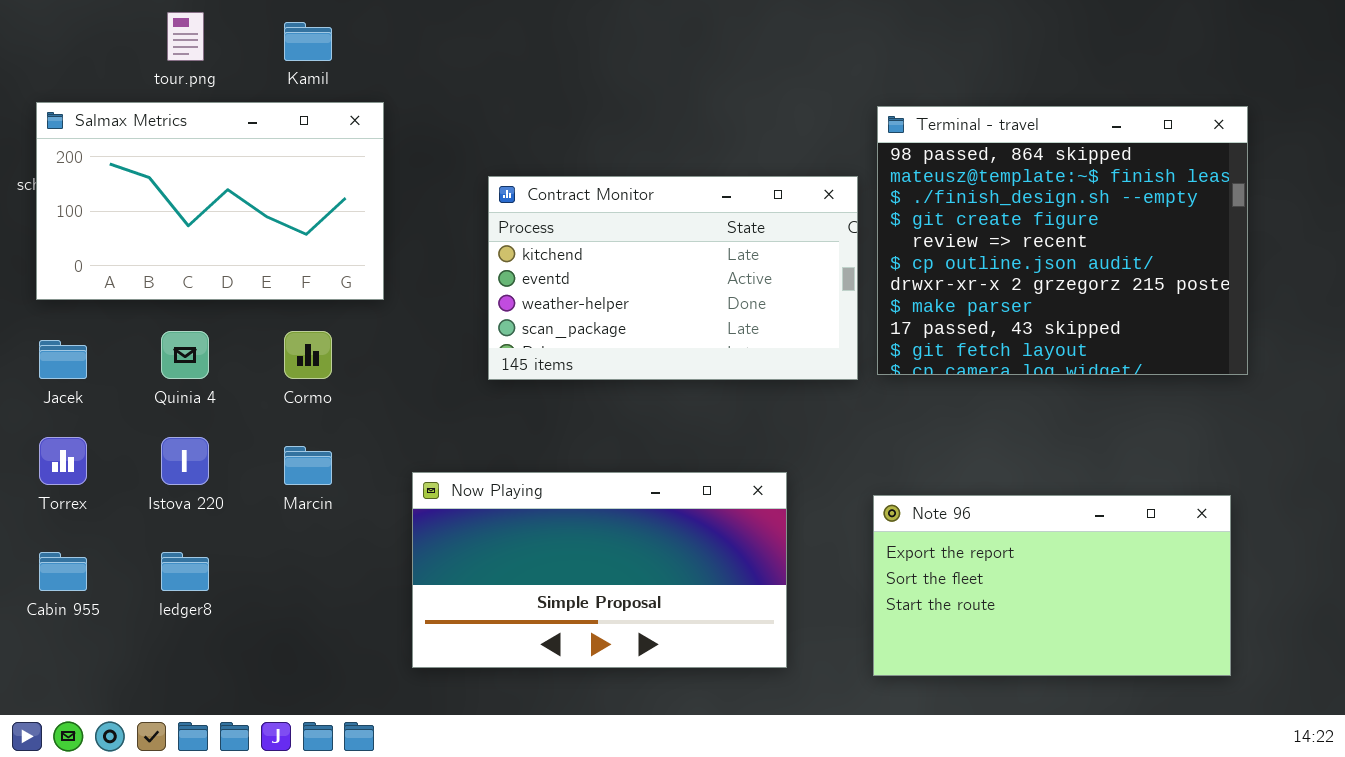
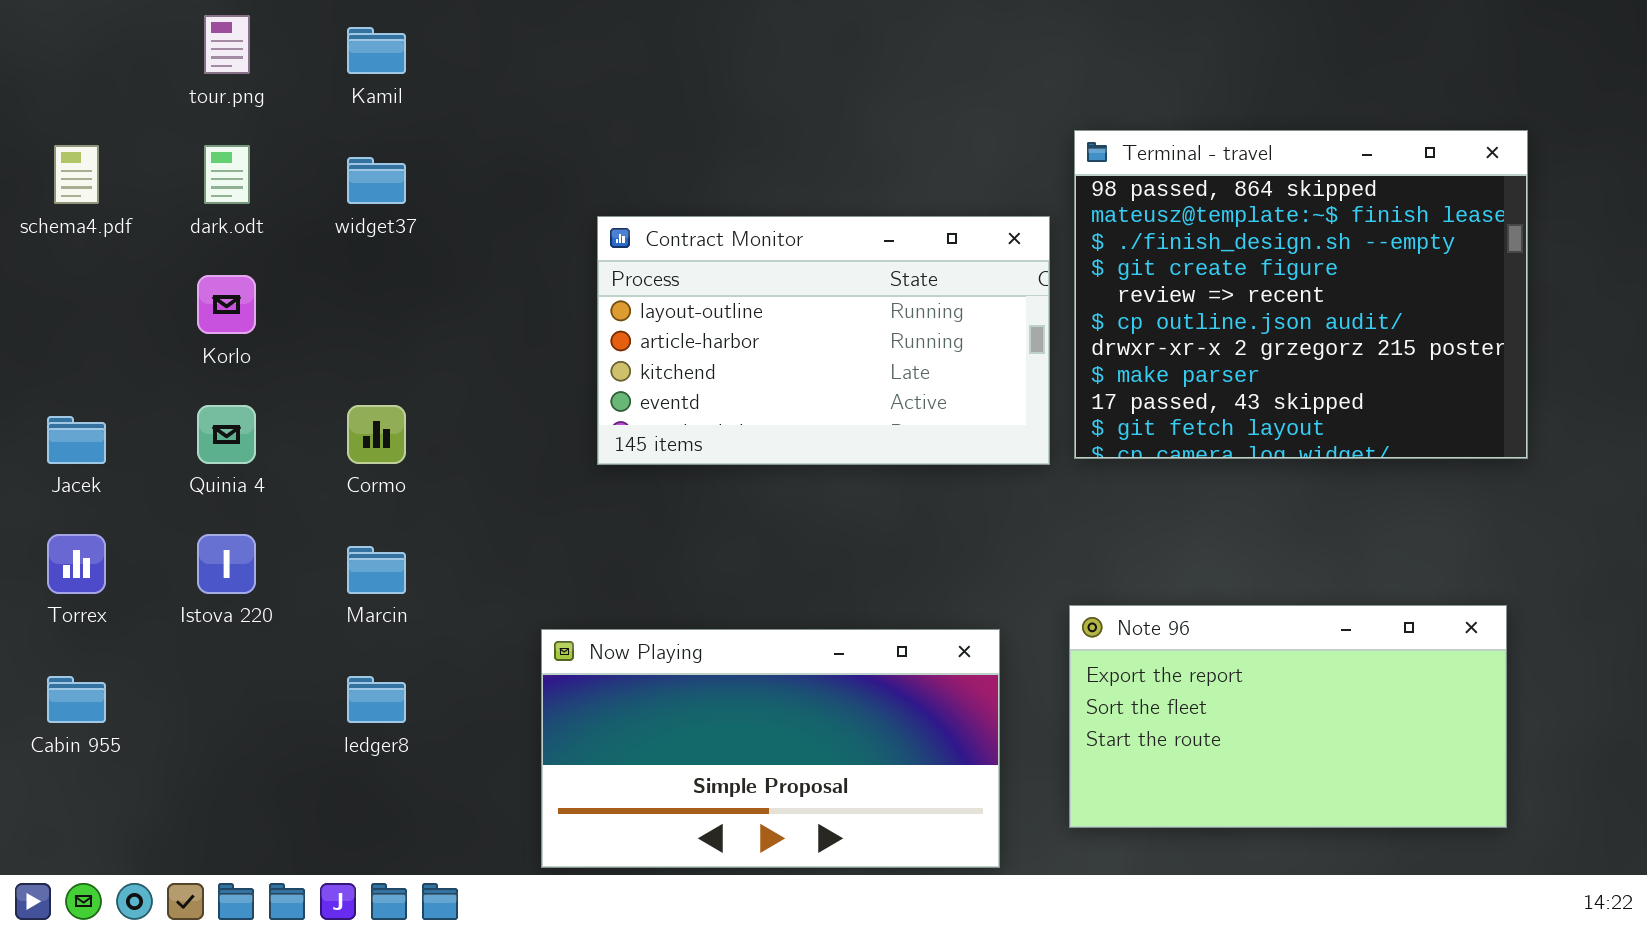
Salmax Metrics: [36,102,384,300] -> none, closed
Contract Monitor: [488,176,858,380] -> [597,216,1050,465], scrolled up 2 rows
Now Playing: [412,472,787,668] -> [541,629,1000,868], moved
ledger8: [161,552,209,591] -> [347,676,406,723], moved

